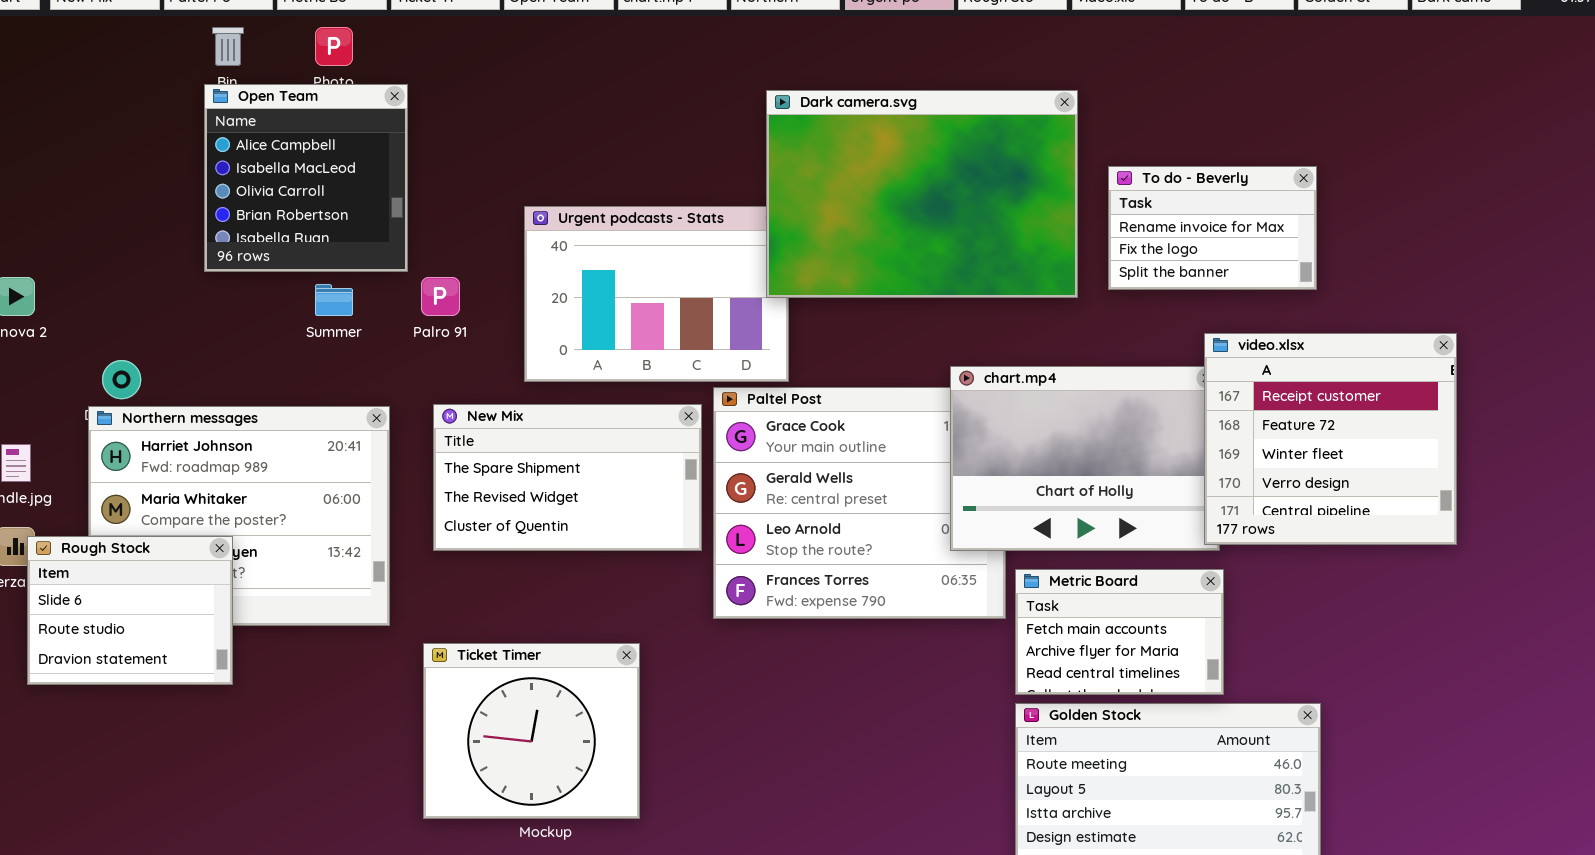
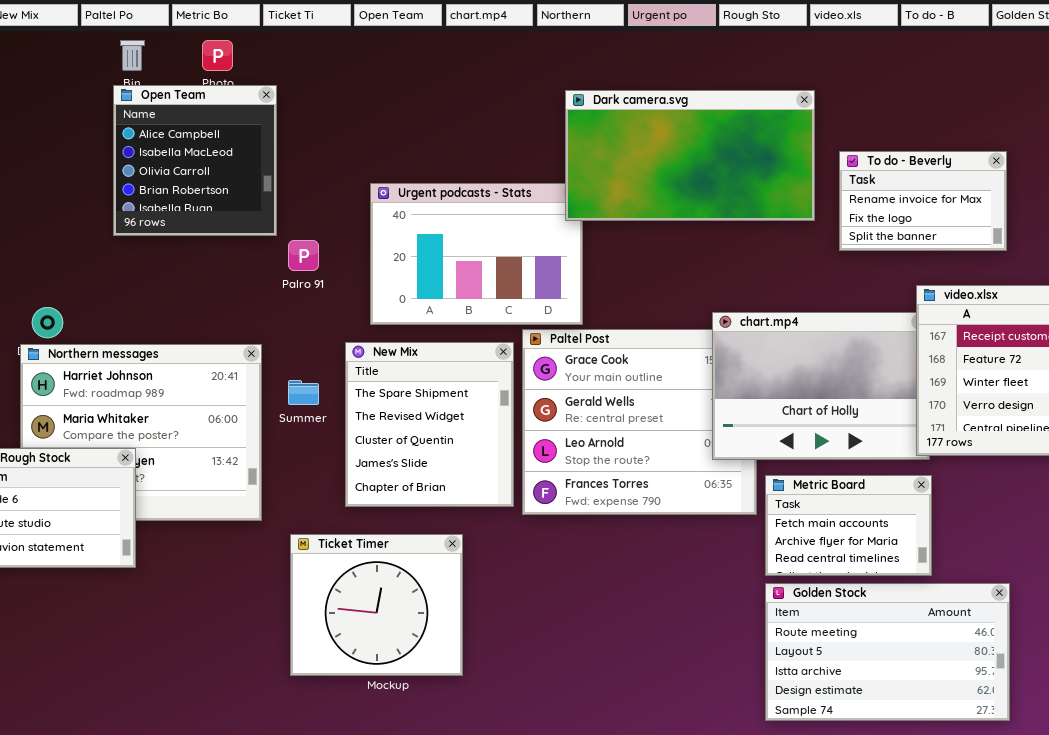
Dark camera.svg: [766,90,1078,298] -> [565,90,815,221], resized
Summer: [315,284,353,316] -> [288,380,319,405], moved
New Mix: [433,404,702,551] -> [345,342,514,507], resized

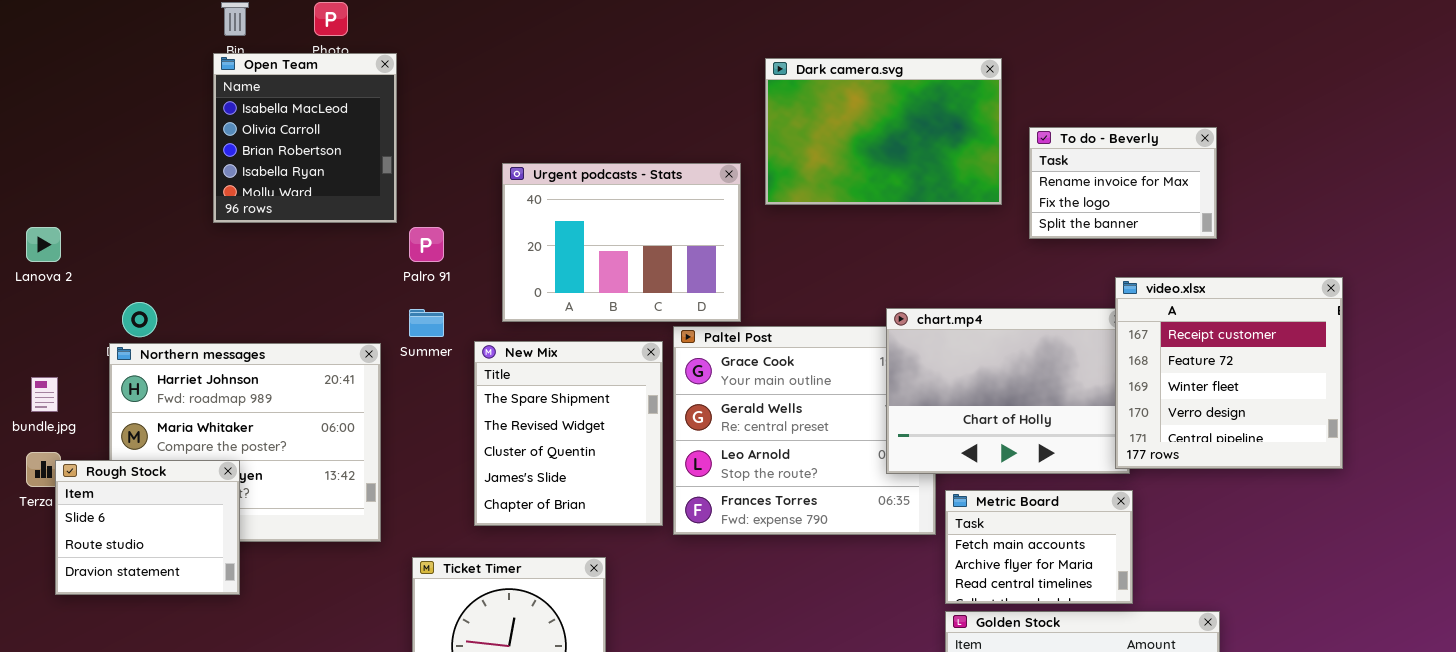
Open Team: [113,85,277,236] -> [213,53,397,223], scrolled down 1 row
Dark camera.svg: [565,90,815,221] -> [765,58,1002,205], resized
Summer: [288,380,319,405] -> [409,309,444,337], moved

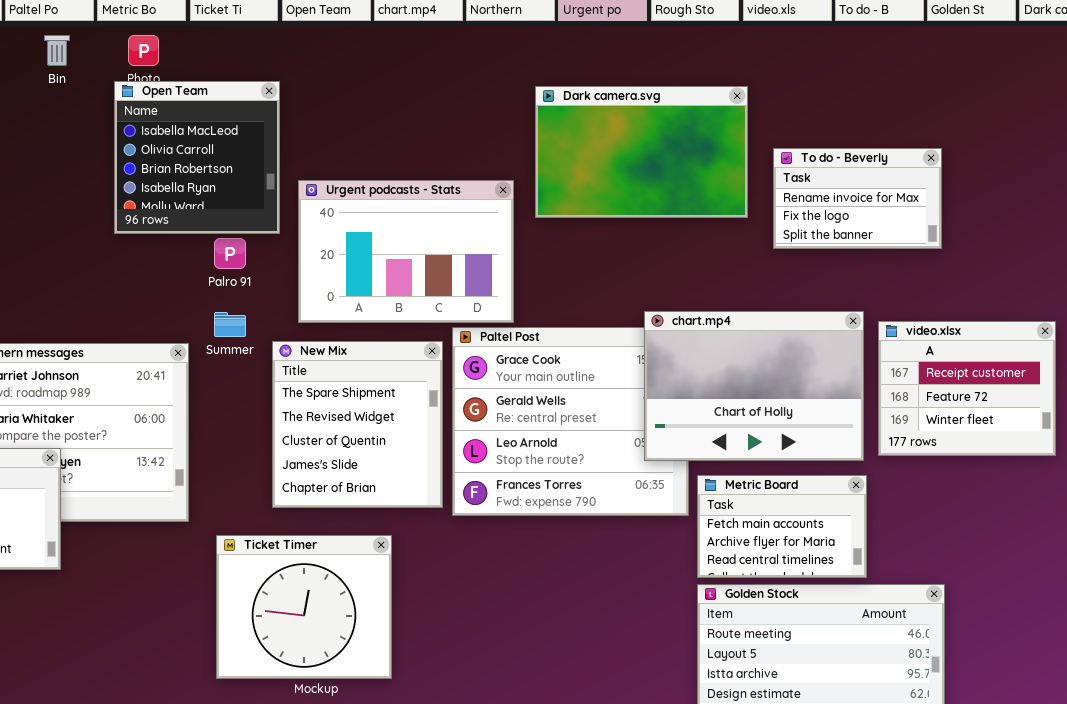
Open Team: [213,53,397,223] -> [114,81,280,234], moved
video.xlsx: [1115,277,1343,469] -> [878,321,1056,456], resized

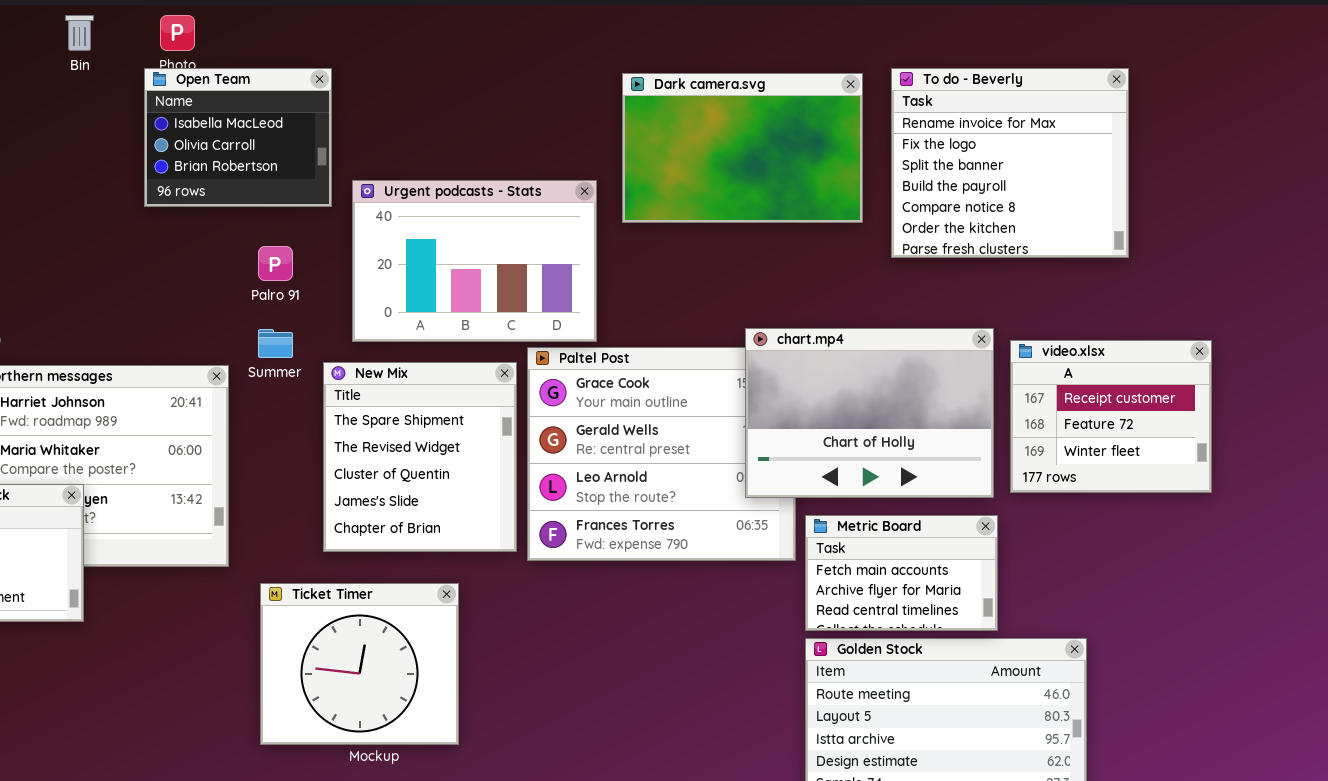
Open Team: [114,81,280,234] -> [144,68,332,207], resized
To do - Beverly: [773,148,942,249] -> [891,68,1129,258], resized

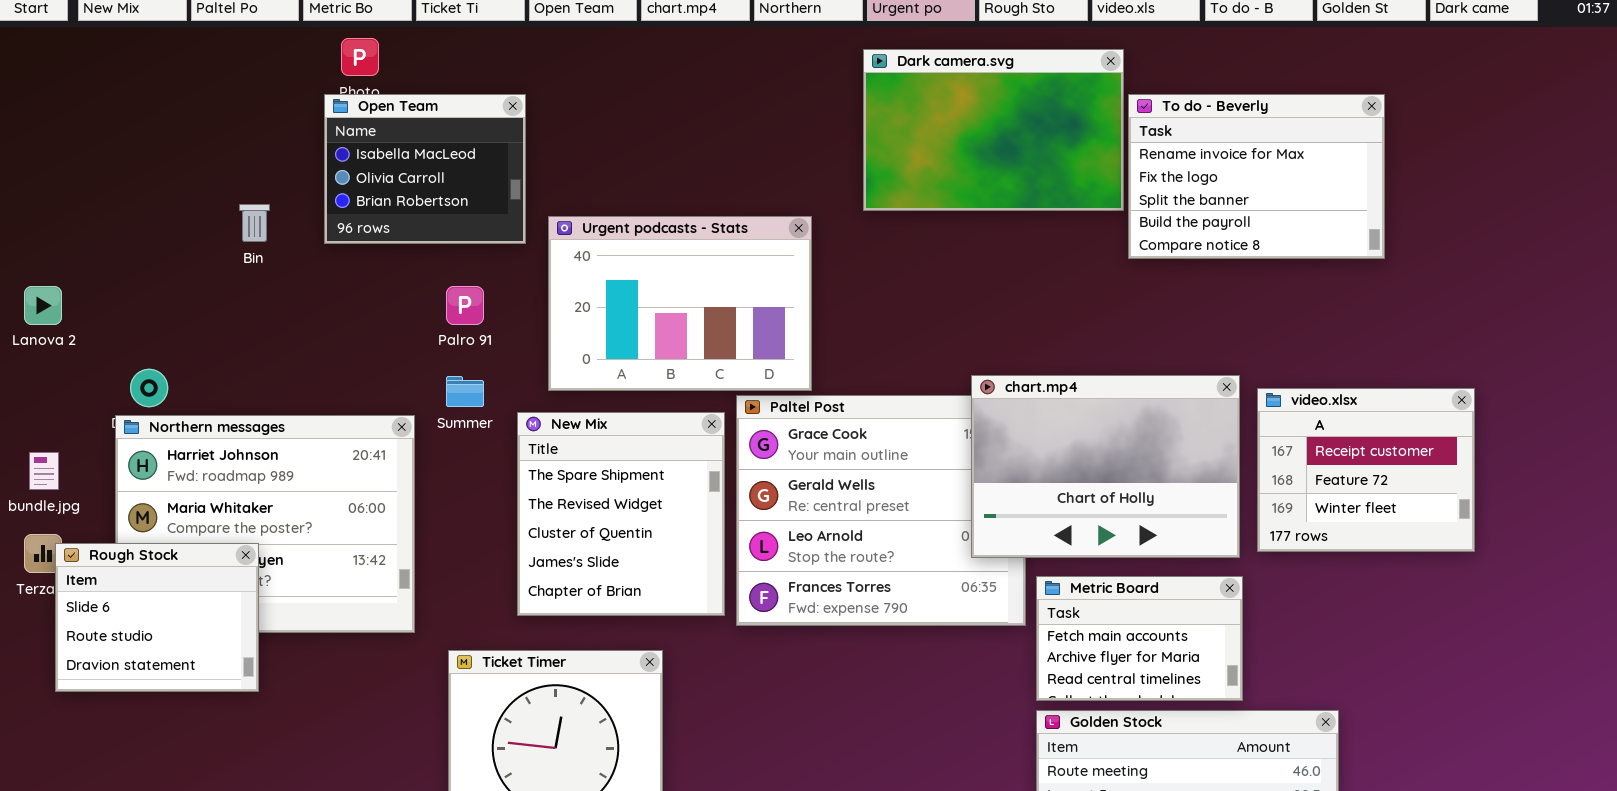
Bin: [65,15,94,51] -> [239,204,270,242], moved
To do - Beverly: [891,68,1129,258] -> [1128,94,1385,259], resized
Dark camera.svg: [622,73,863,223] -> [863,49,1124,211], moved

